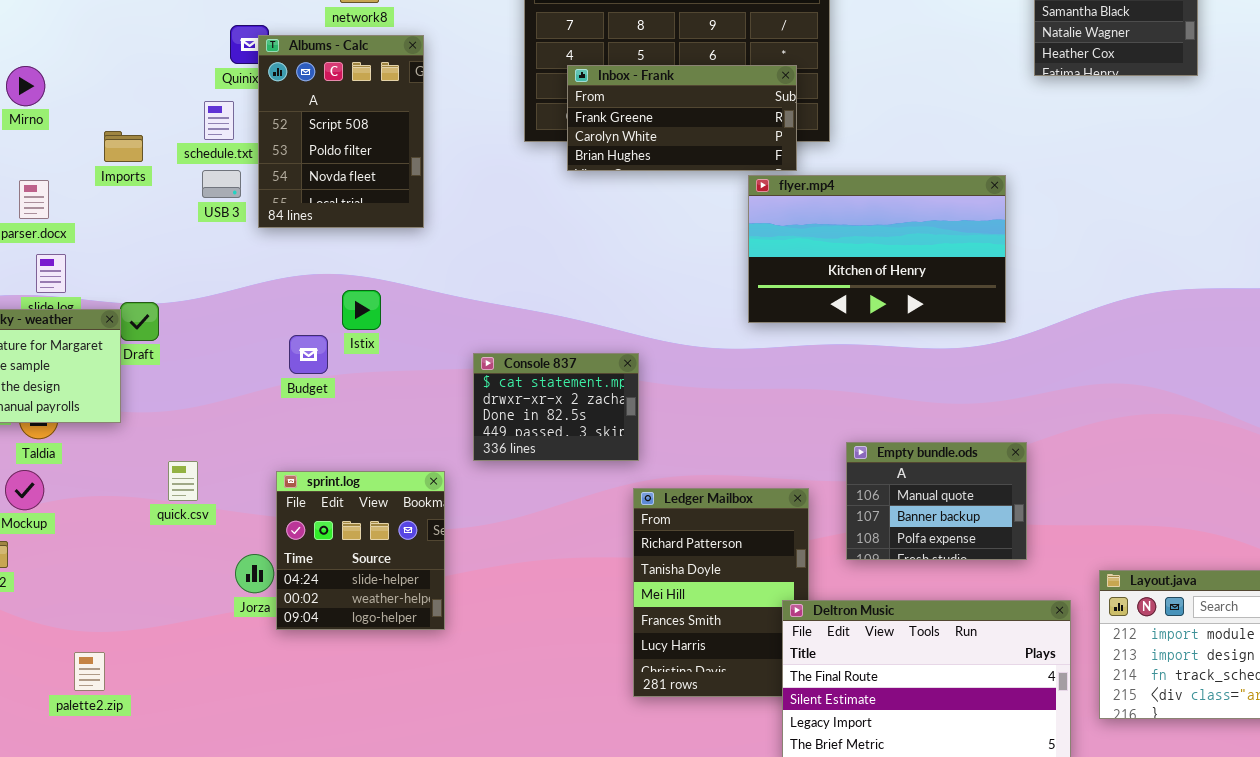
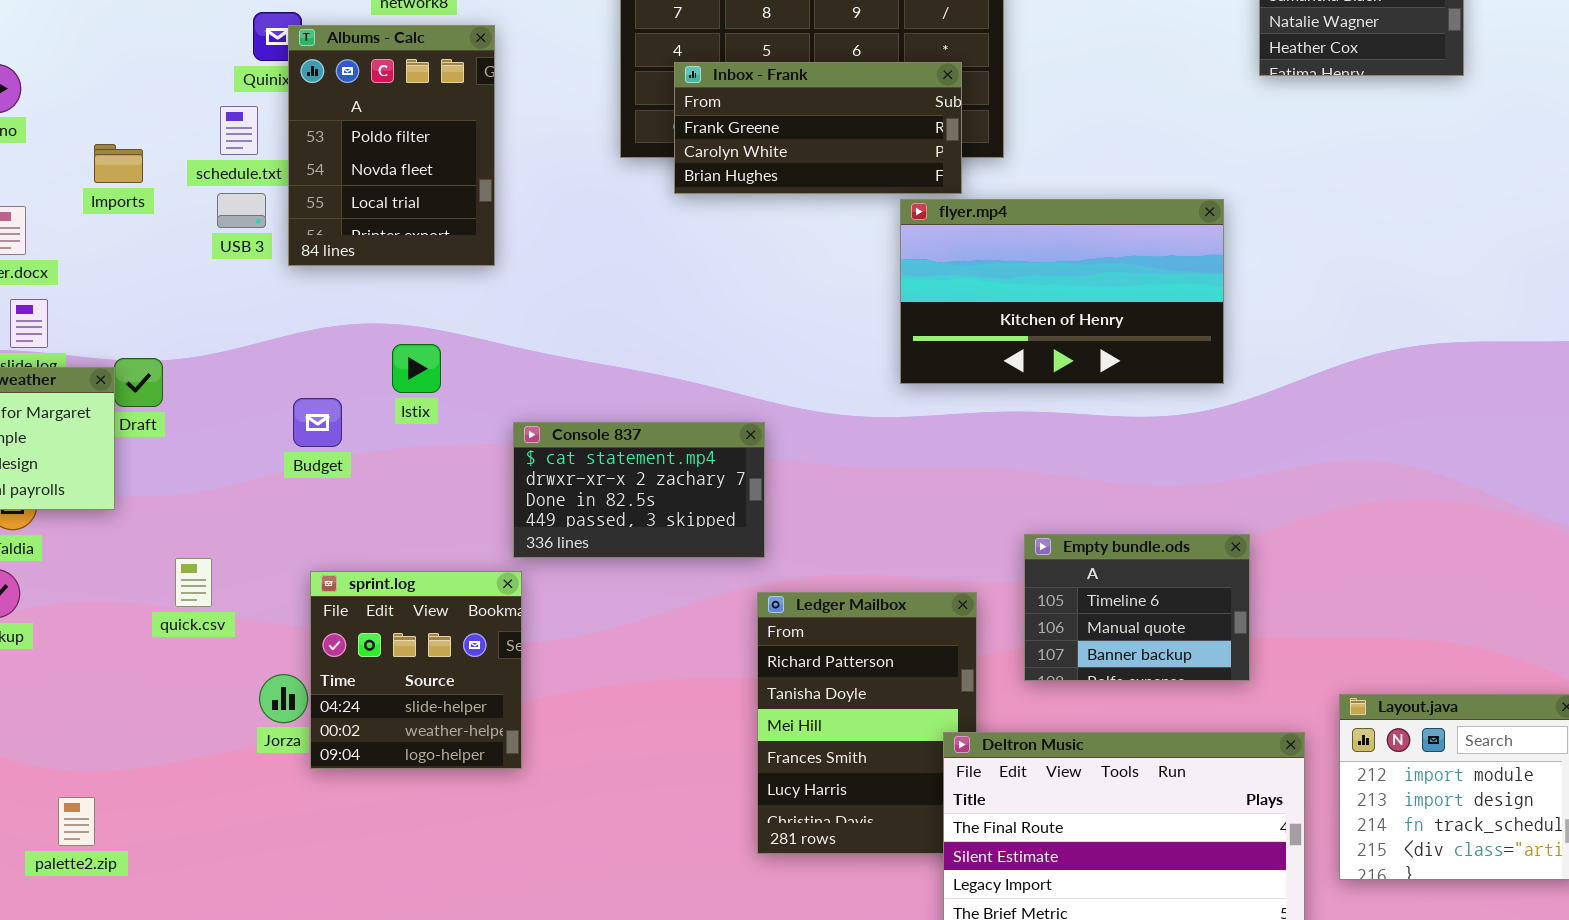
Albums - Calc: [258,35,424,228] -> [288,25,495,266], scrolled down 1 row
Budget: [289,335,328,374] -> [293,398,342,447], moved
Console 837: [473,353,639,461] -> [513,422,765,558], resized
Empty bundle.ods: [846,442,1027,560] -> [1024,534,1250,681], scrolled up 1 row

